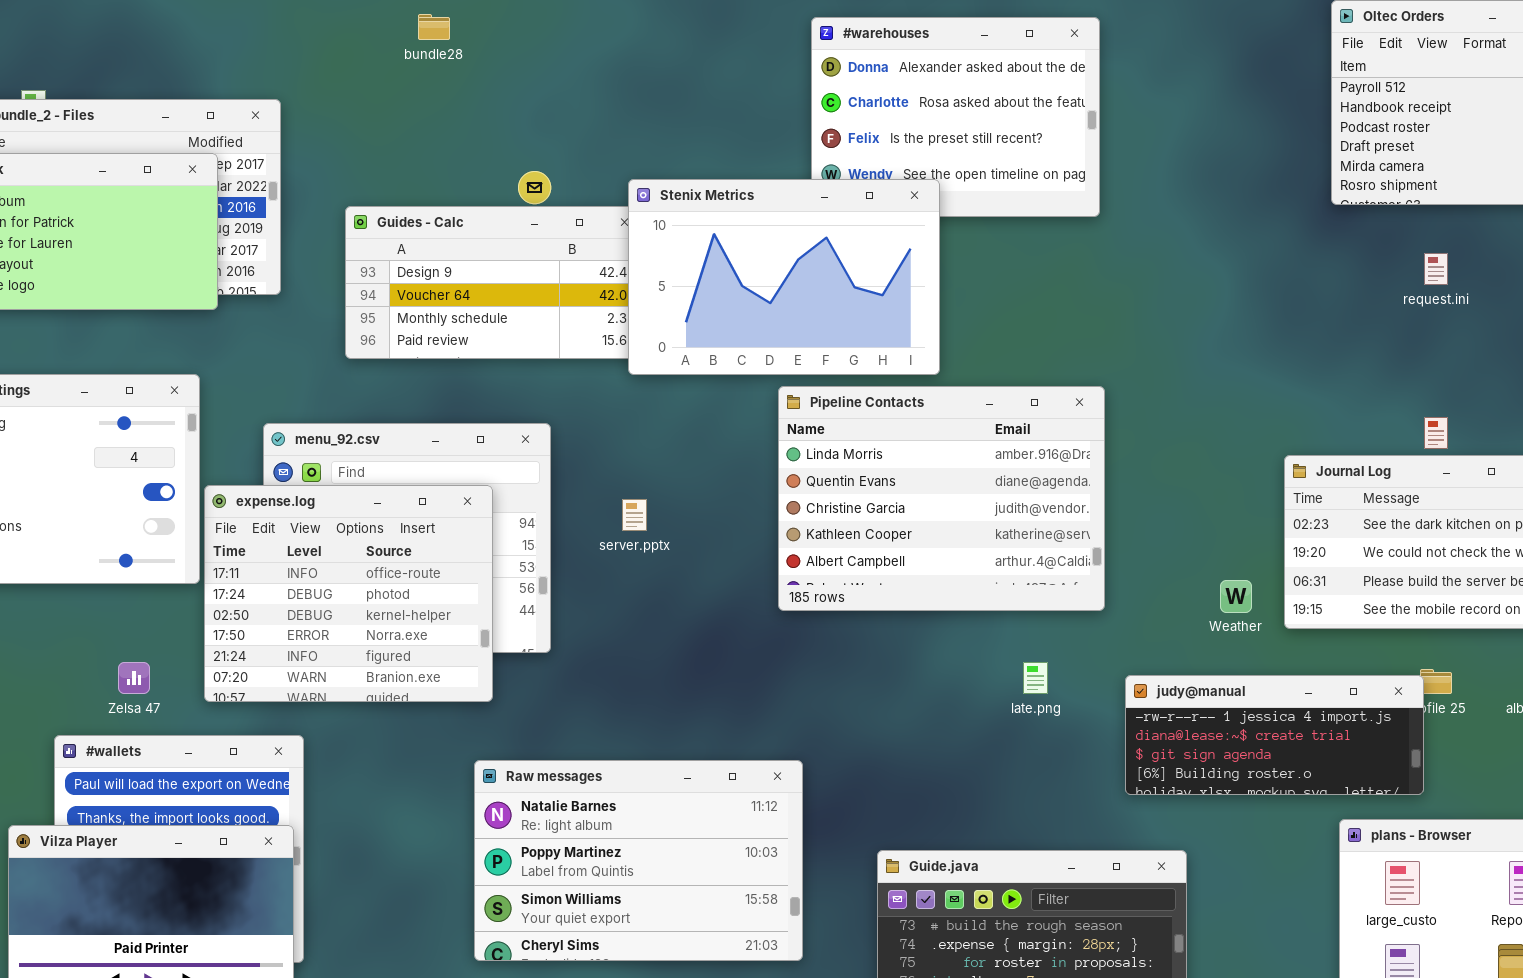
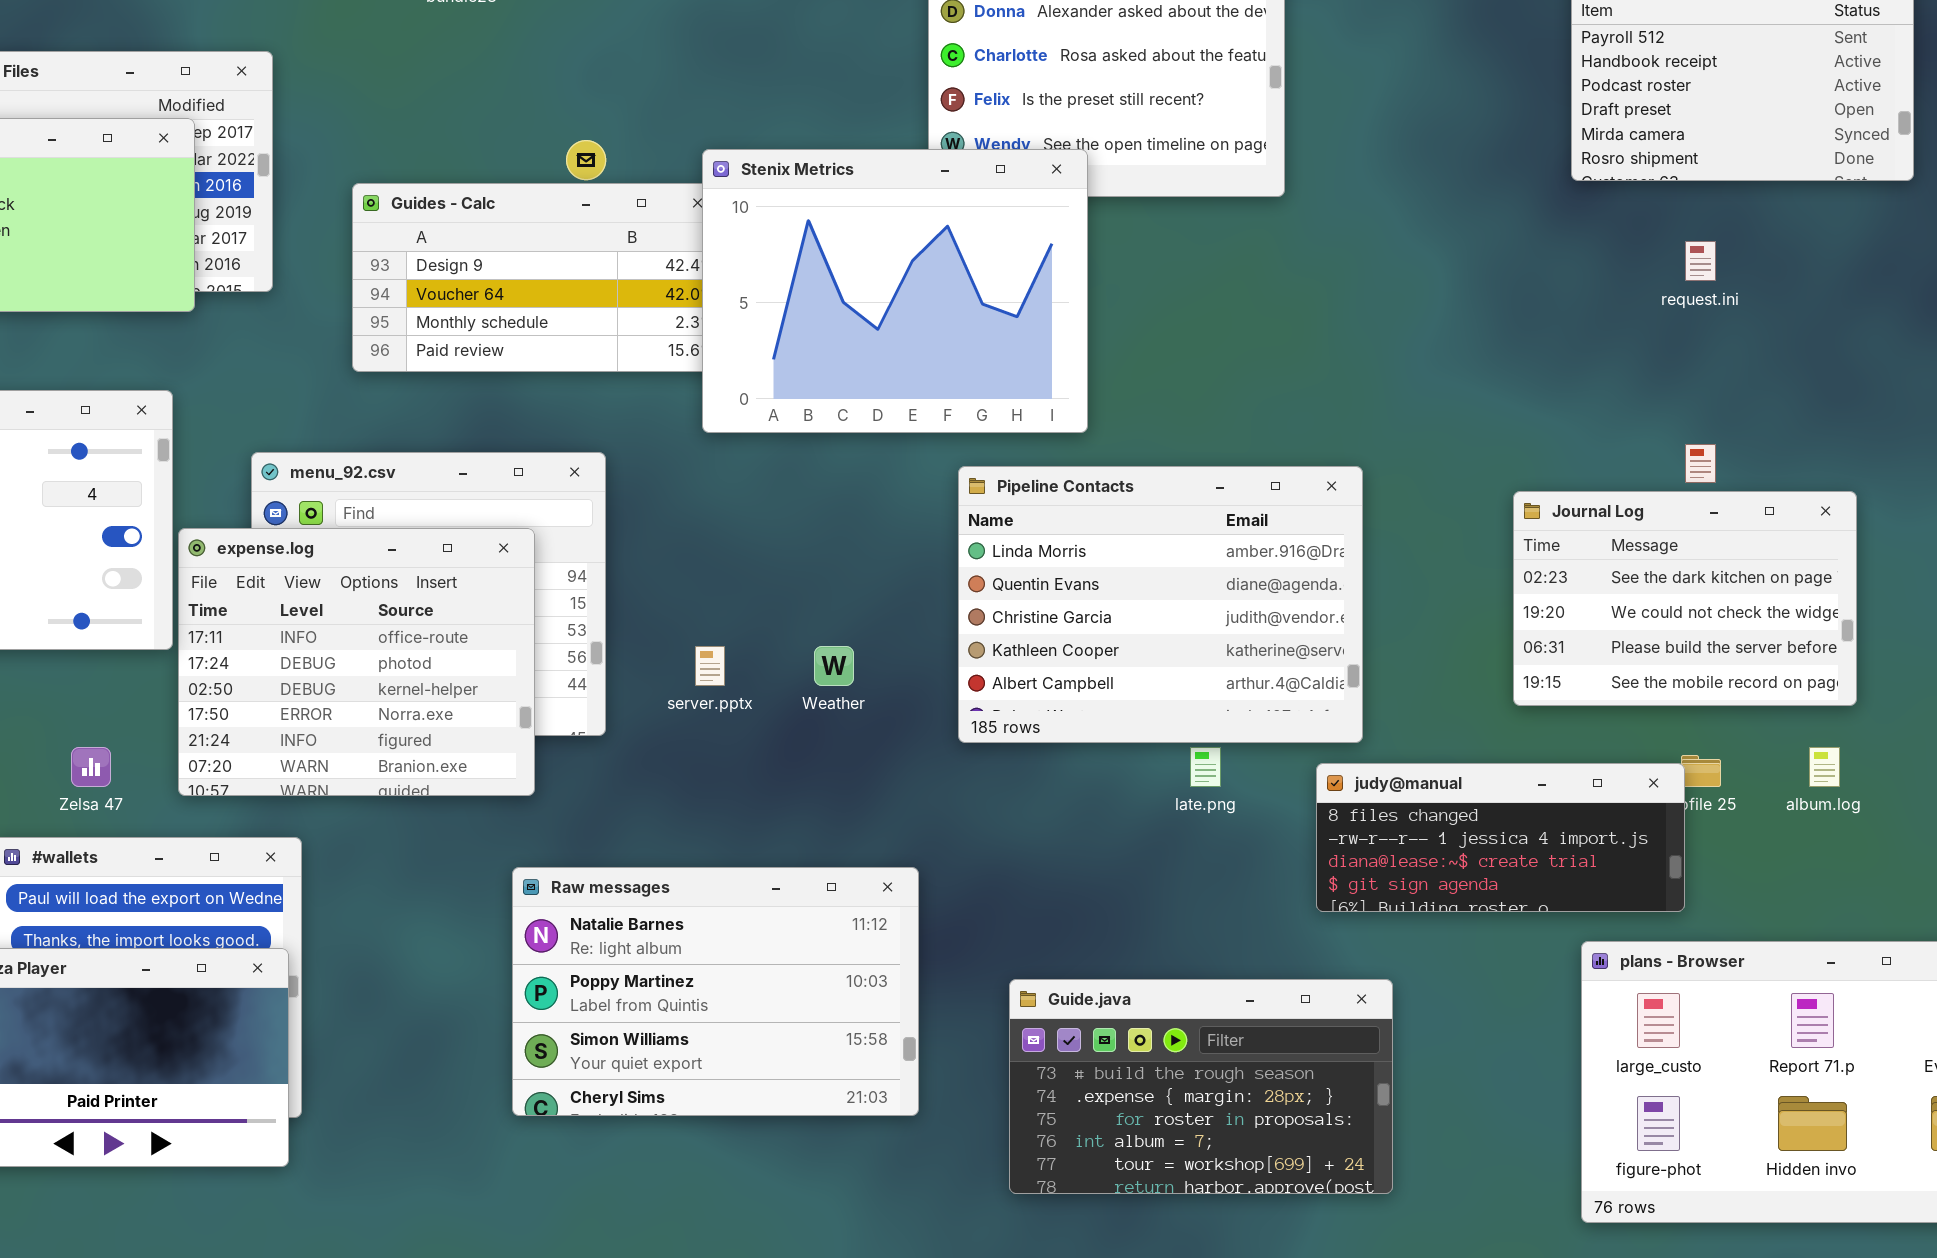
Stenix Metrics: [628,179,940,375] -> [702,149,1088,433], resized
Pipeline Contacts: [778,386,1105,611] -> [958,466,1363,743], moved
server.pptx: [622,499,647,531] -> [695,646,725,686], moved
Weather: [1220,580,1252,613] -> [814,646,854,686], moved
judy@manual: [1125,675,1424,795] -> [1316,763,1685,912], scrolled up 1 row

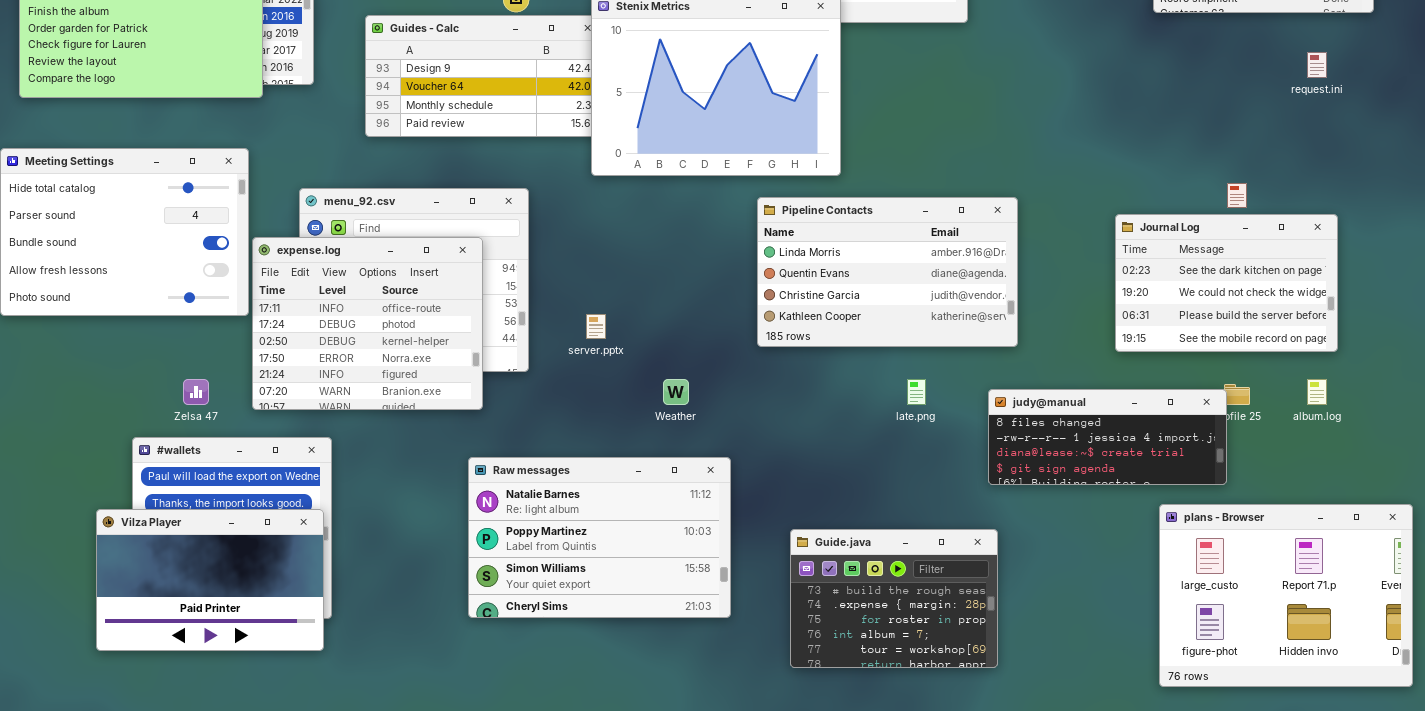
request.ini: [1685,241,1716,281] -> [1307,52,1327,78], moved
Pipeline Contacts: [958,466,1363,743] -> [757,197,1018,347], resized
Weather: [814,646,854,686] -> [663,379,689,405], moved
Guide.java: [1009,979,1393,1194] -> [790,529,998,668], resized

